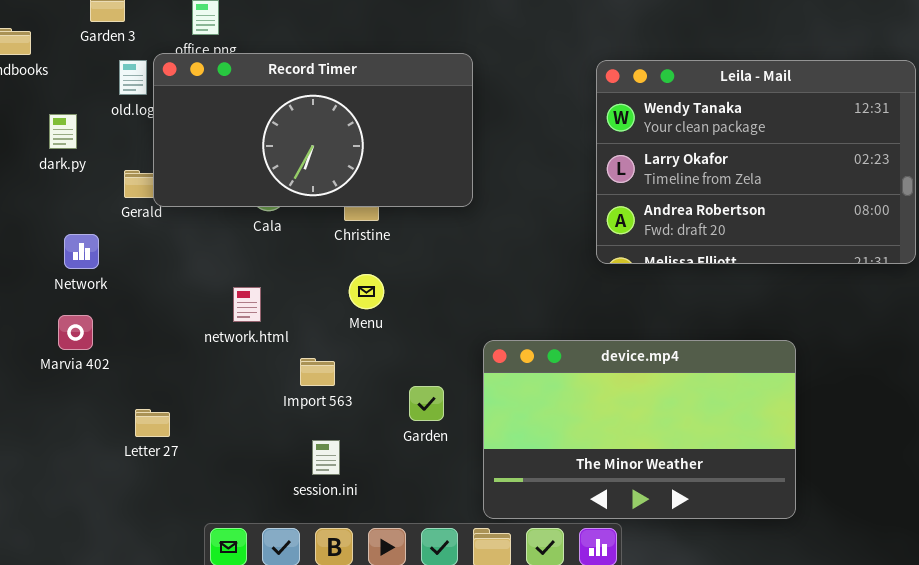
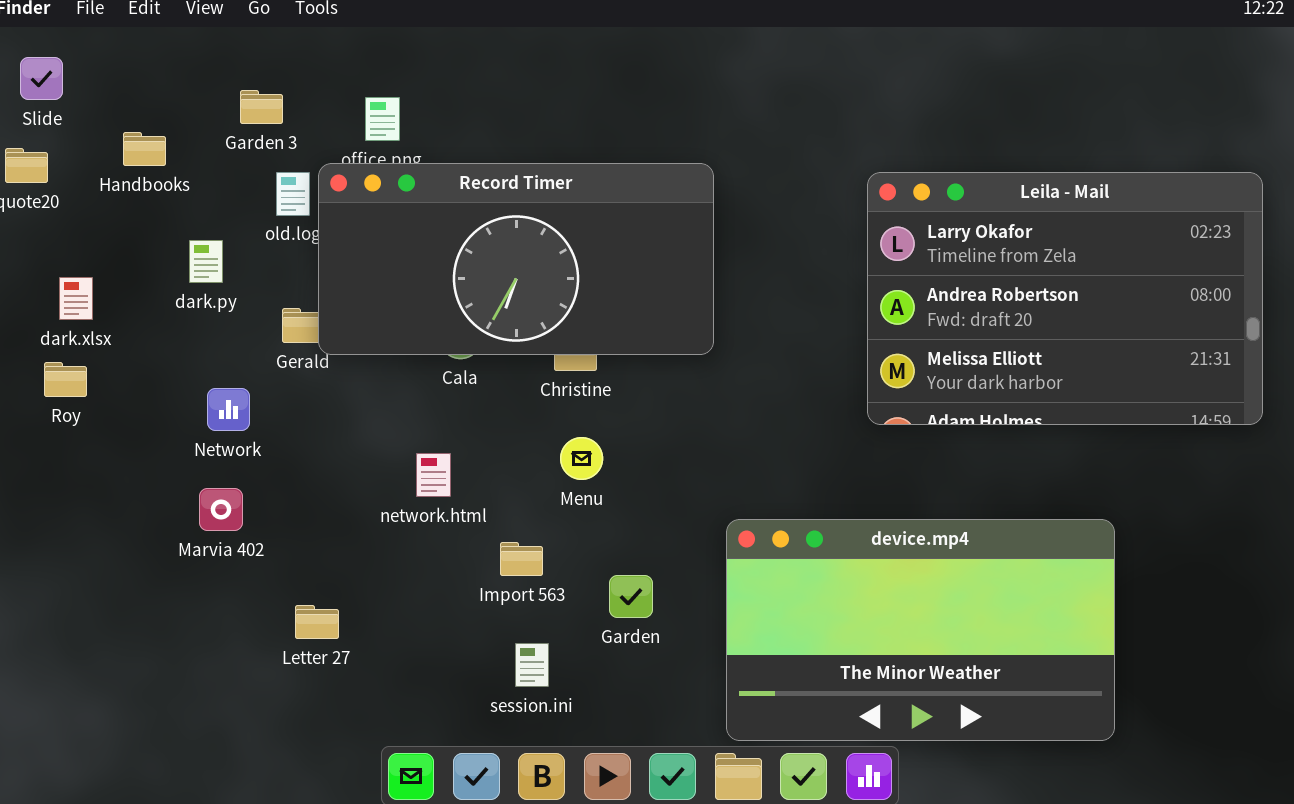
Leila - Mail: [596,60,916,264] -> [867,172,1263,425], scrolled down 1 row
Garden: [409,386,444,421] -> [609,575,653,618], moved

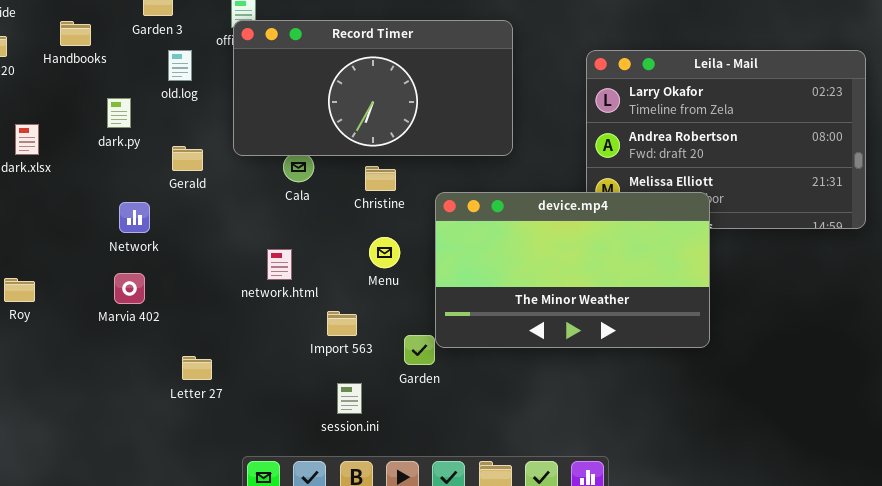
Record Timer: [318,163,714,355] -> [233,20,513,156], moved
Roy: [44,362,87,397] -> [4,278,35,302], moved
device.mp4: [726,519,1115,741] -> [435,192,710,348], moved

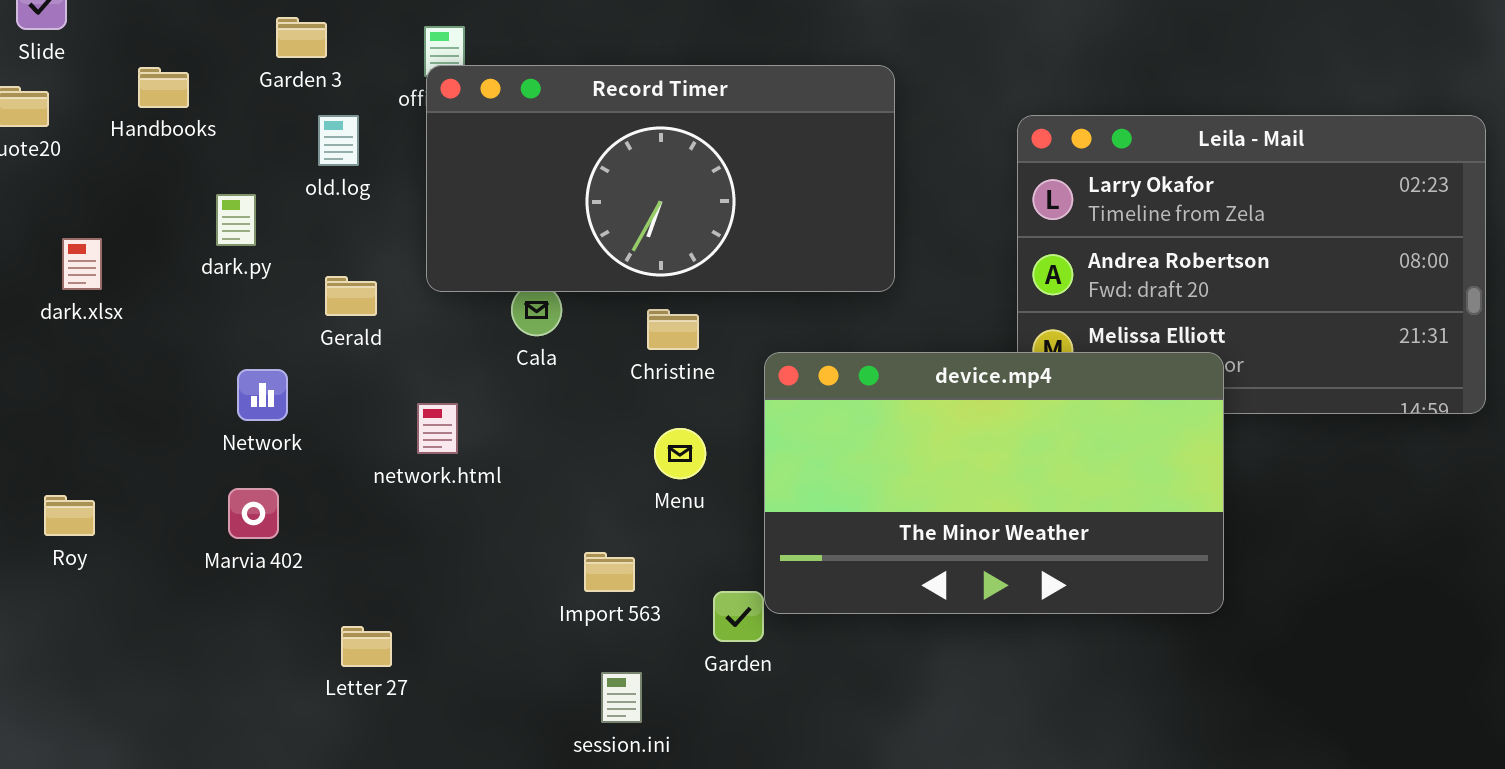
network.html: [267,249,292,280] -> [417,403,458,454], moved

